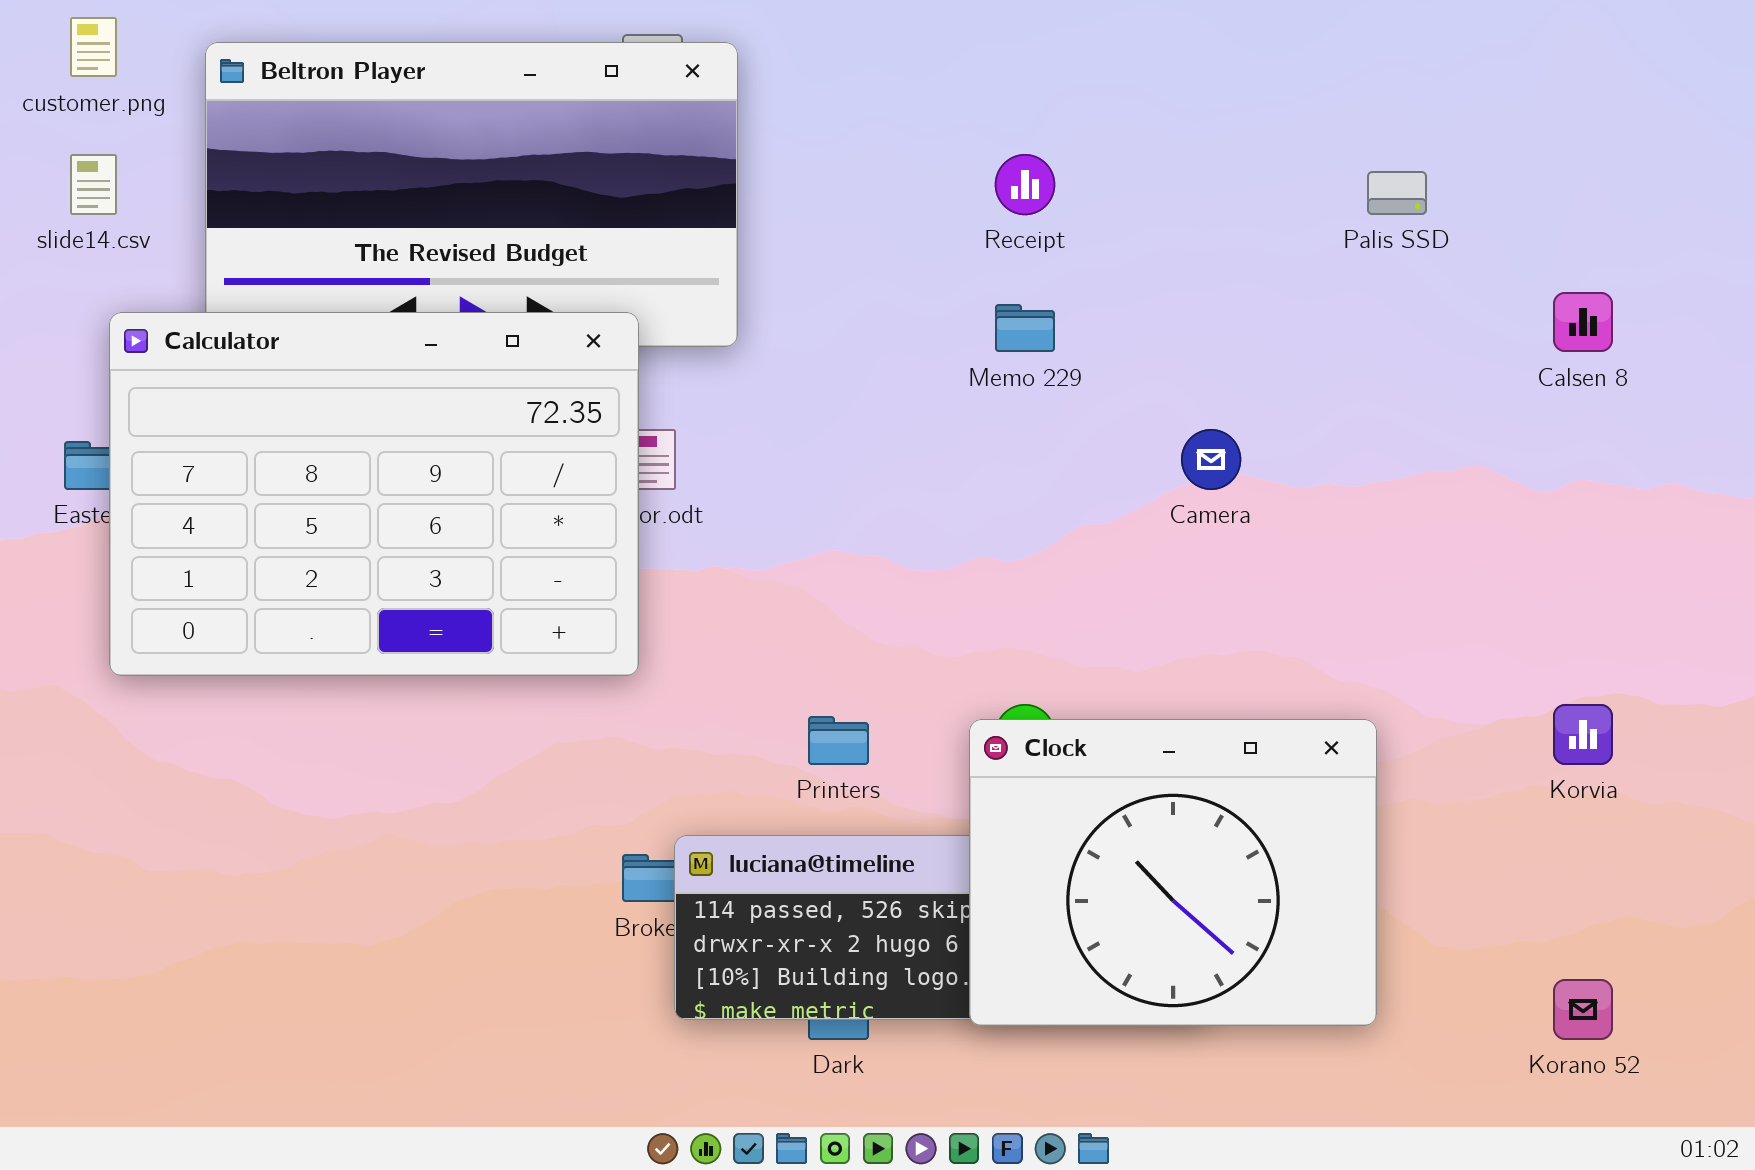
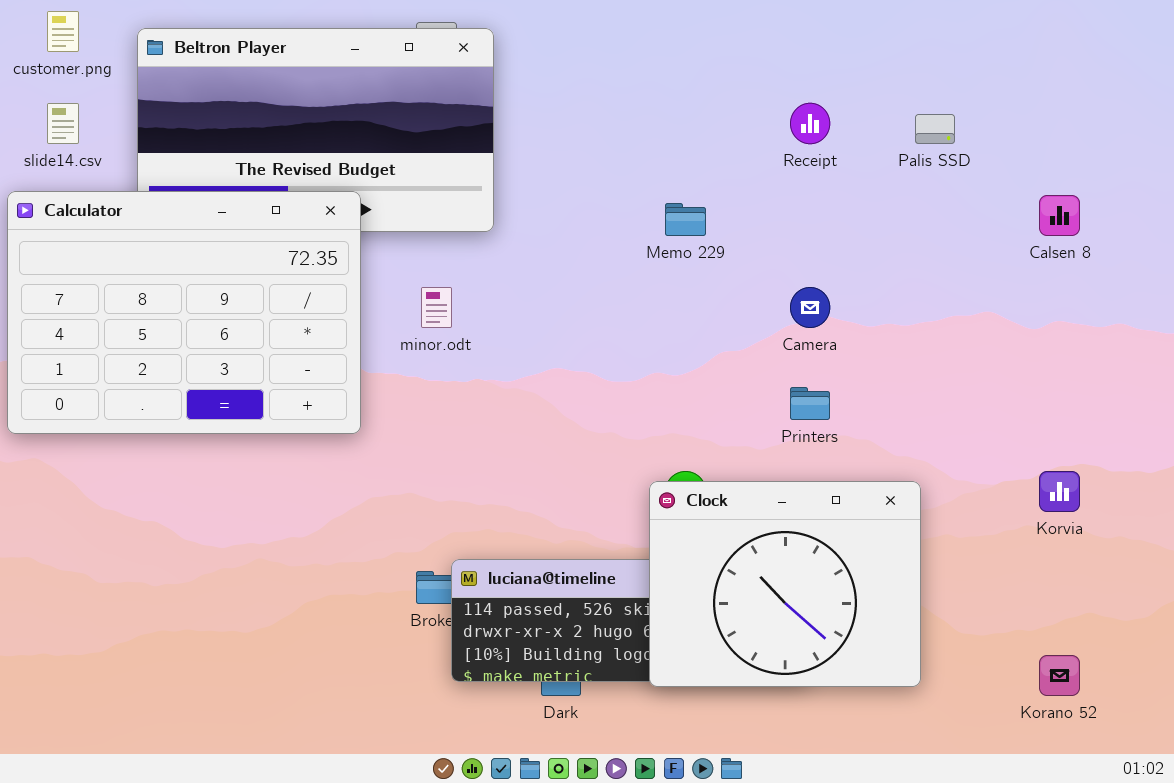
Receipt: [995,154,1055,215] -> [790,103,830,144], moved
Calculator: [109,312,639,676] -> [7,191,361,434], moved
Printers: [808,716,869,765] -> [790,387,830,420], moved

